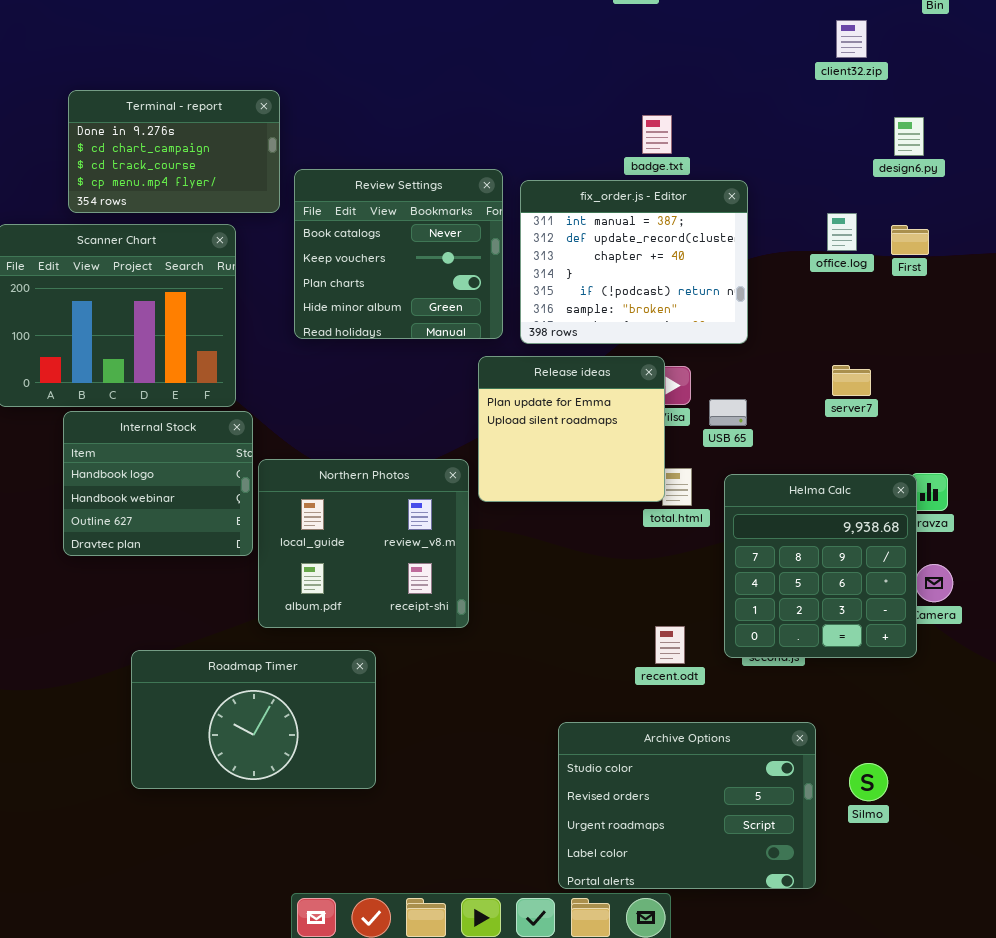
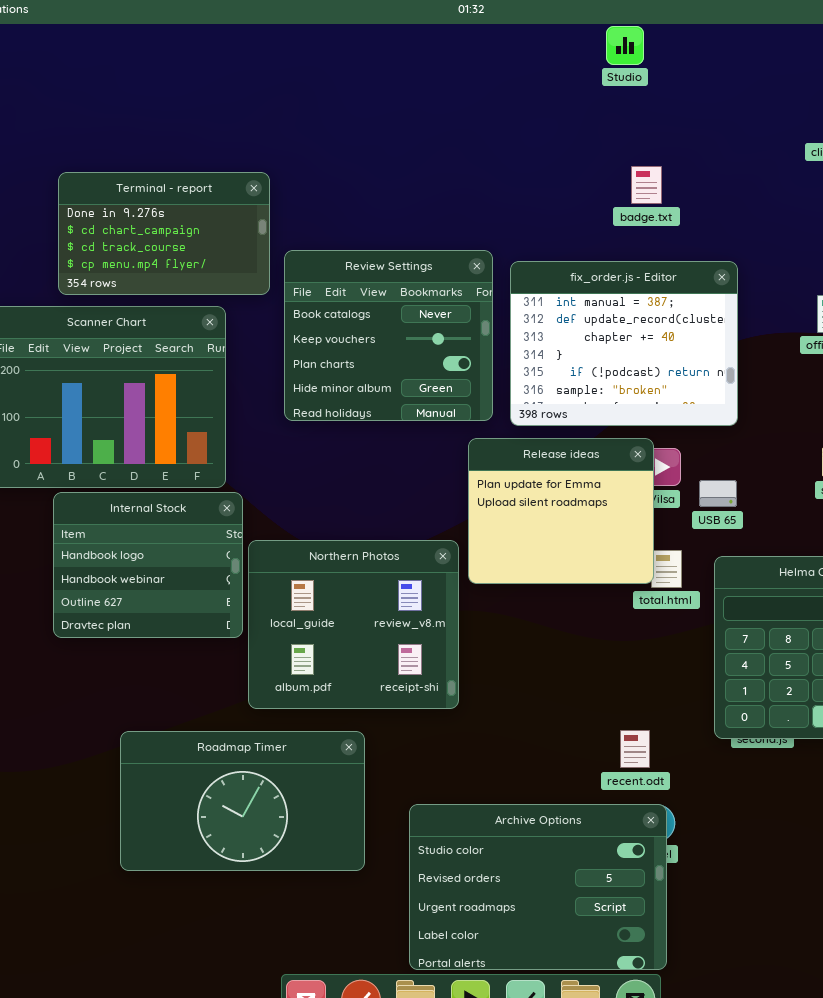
badge.txt: [642,115,672,154] -> [631,166,662,204], moved
recent.odt: [655,626,685,664] -> [620,730,650,768], moved
Archive Options: [558,722,816,889] -> [409,804,667,970], moved

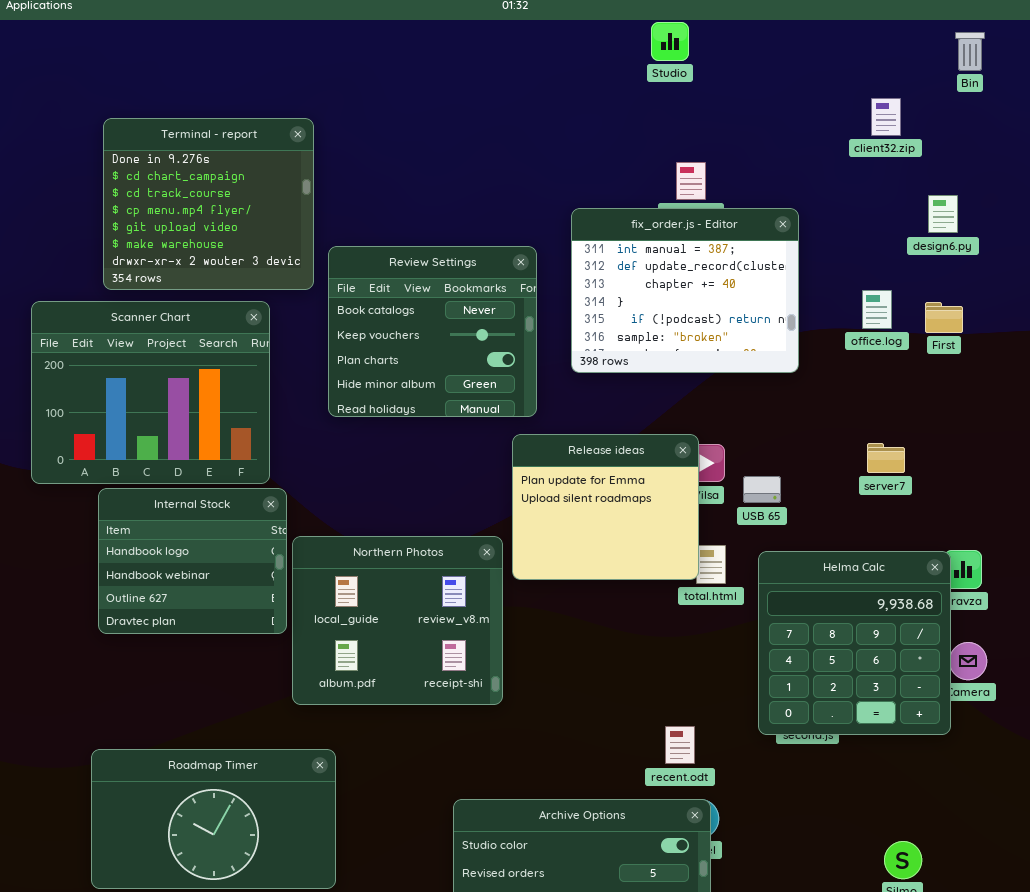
Terminal - report: [58,172,270,295] -> [103,118,314,290], resized
fix_order.js - Editor: [510,261,738,426] -> [571,208,799,373], moved
Roadmap Timer: [120,731,365,871] -> [91,749,336,889], moved

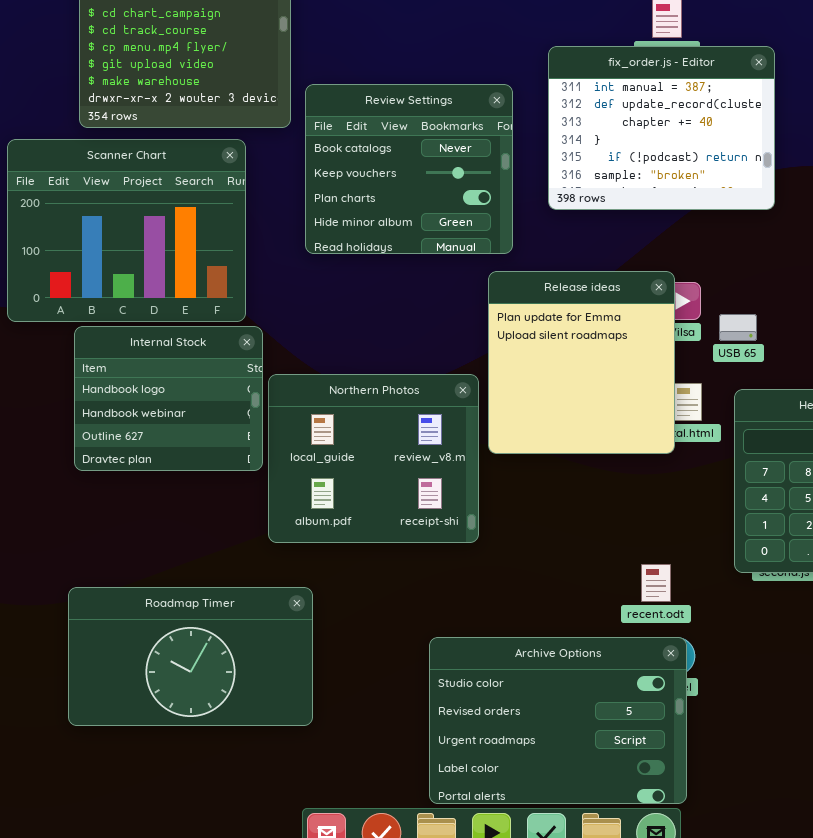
Release ideas: [512,434,699,580] -> [488,271,675,454], resized

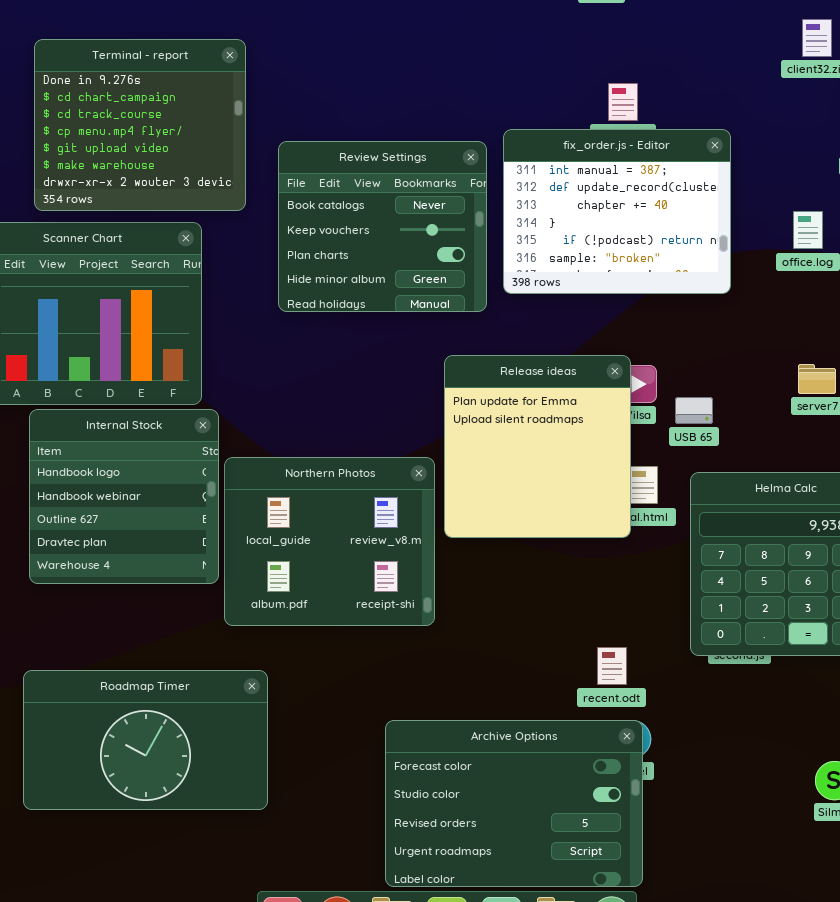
Review Settings: [305,84,513,254] -> [278,141,487,312], moved
Internal Stock: [74,326,263,471] -> [29,409,219,584], resized
Archive Options: [429,637,687,804] -> [385,720,643,887], scrolled up 1 row

